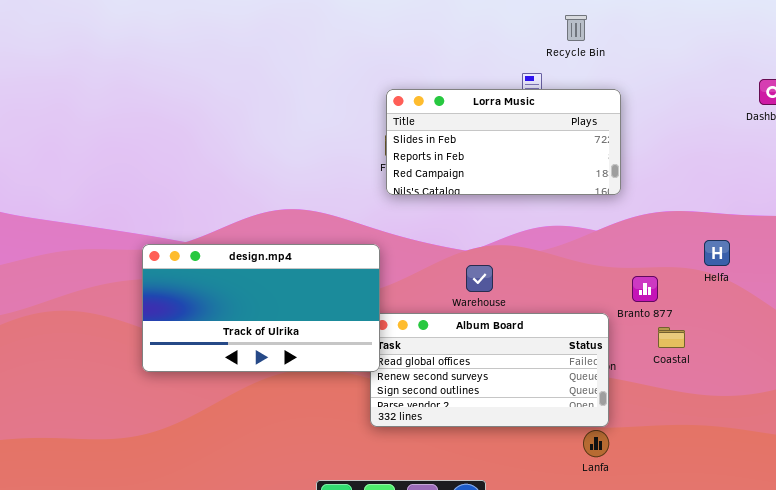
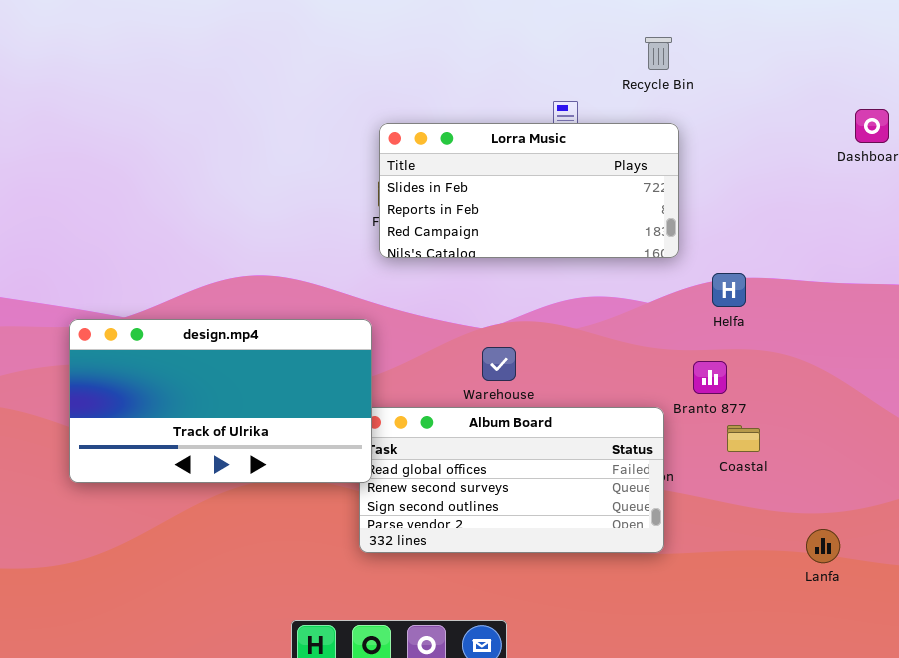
Recycle Bin: [565,15,587,41] -> [645,37,672,70], moved
Helfa: [704,240,730,266] -> [712,273,746,307], moved
Lanfa: [583,430,609,457] -> [806,529,840,563], moved

